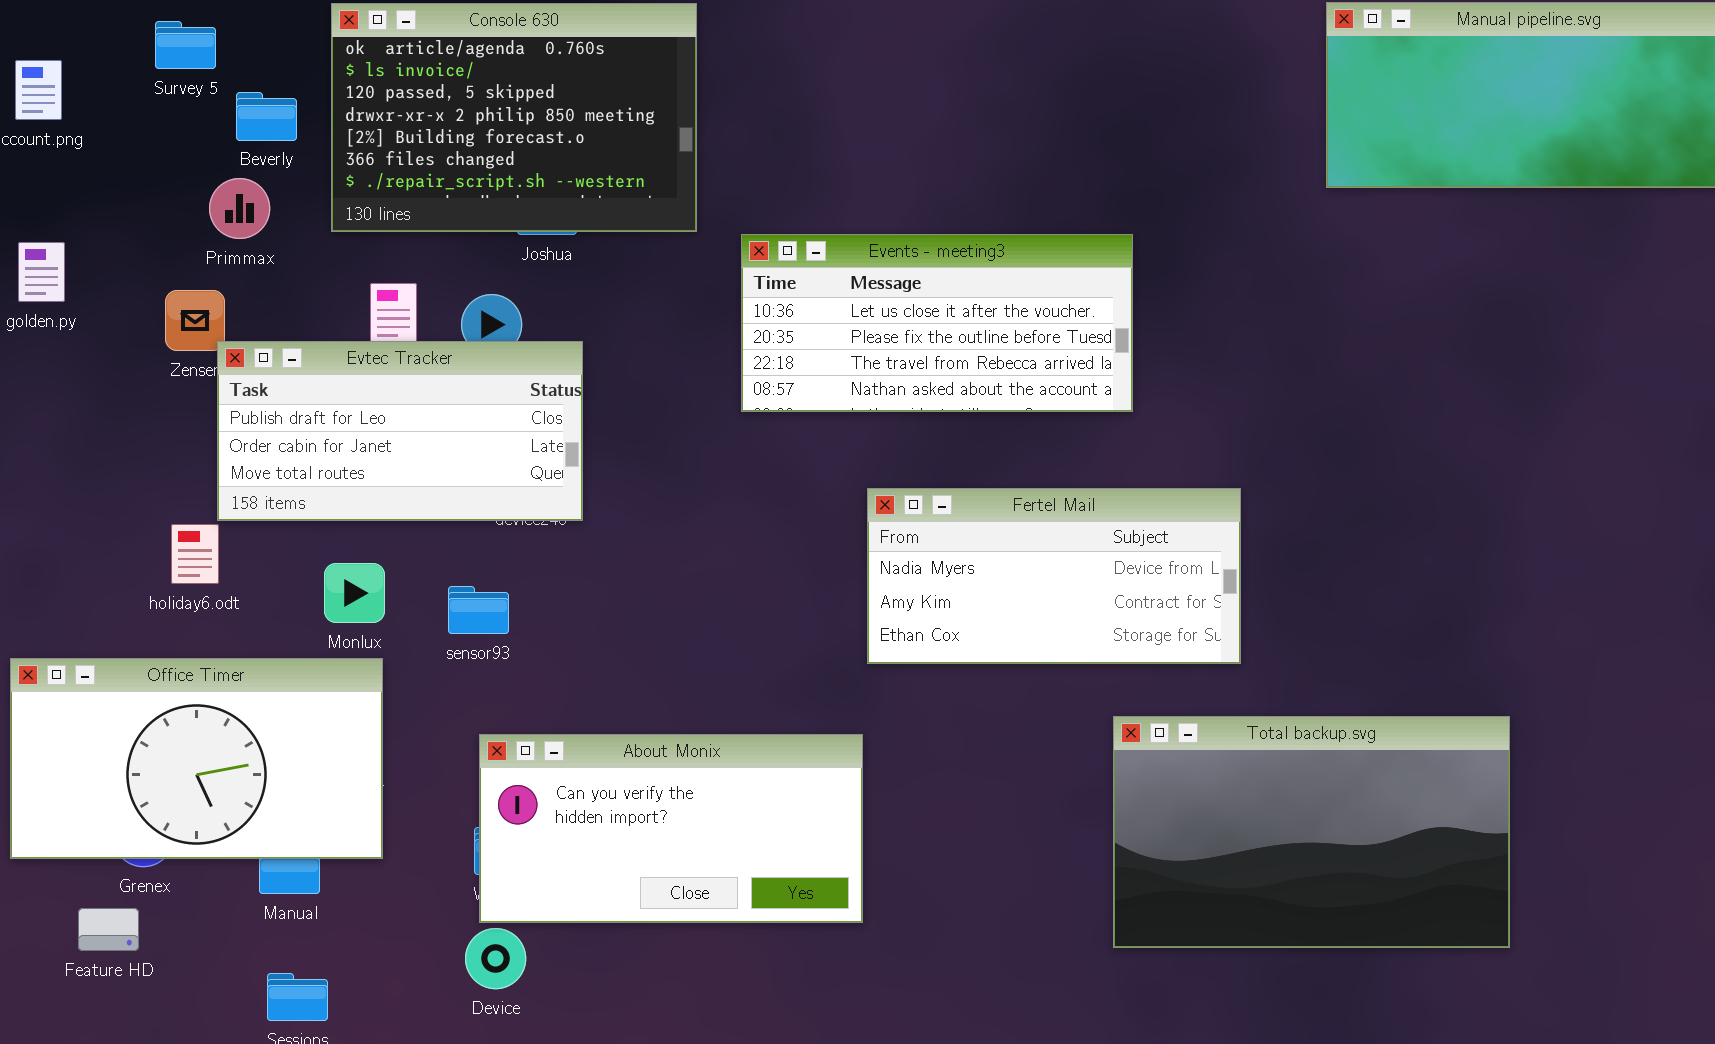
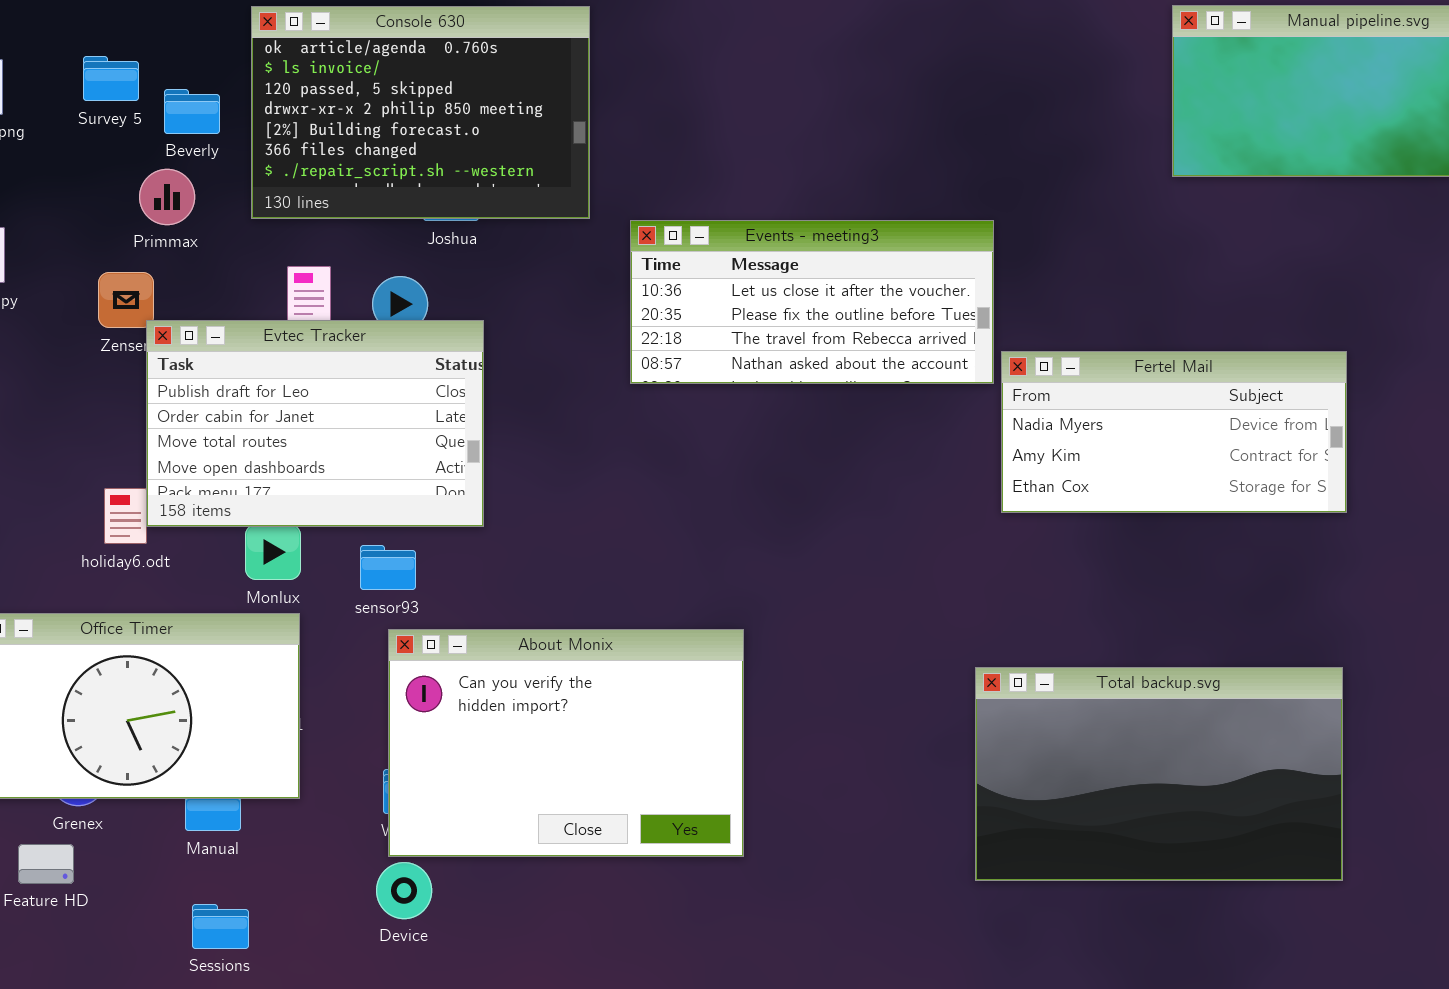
Survey 5: [155,21,216,69] -> [83,56,139,101], moved
Evtec Tracker: [217,341,583,521] -> [146,320,484,527], resized
Fertel Mail: [867,488,1241,664] -> [1001,351,1347,513], moved
About Monix: [479,734,863,923] -> [388,629,744,857], resized

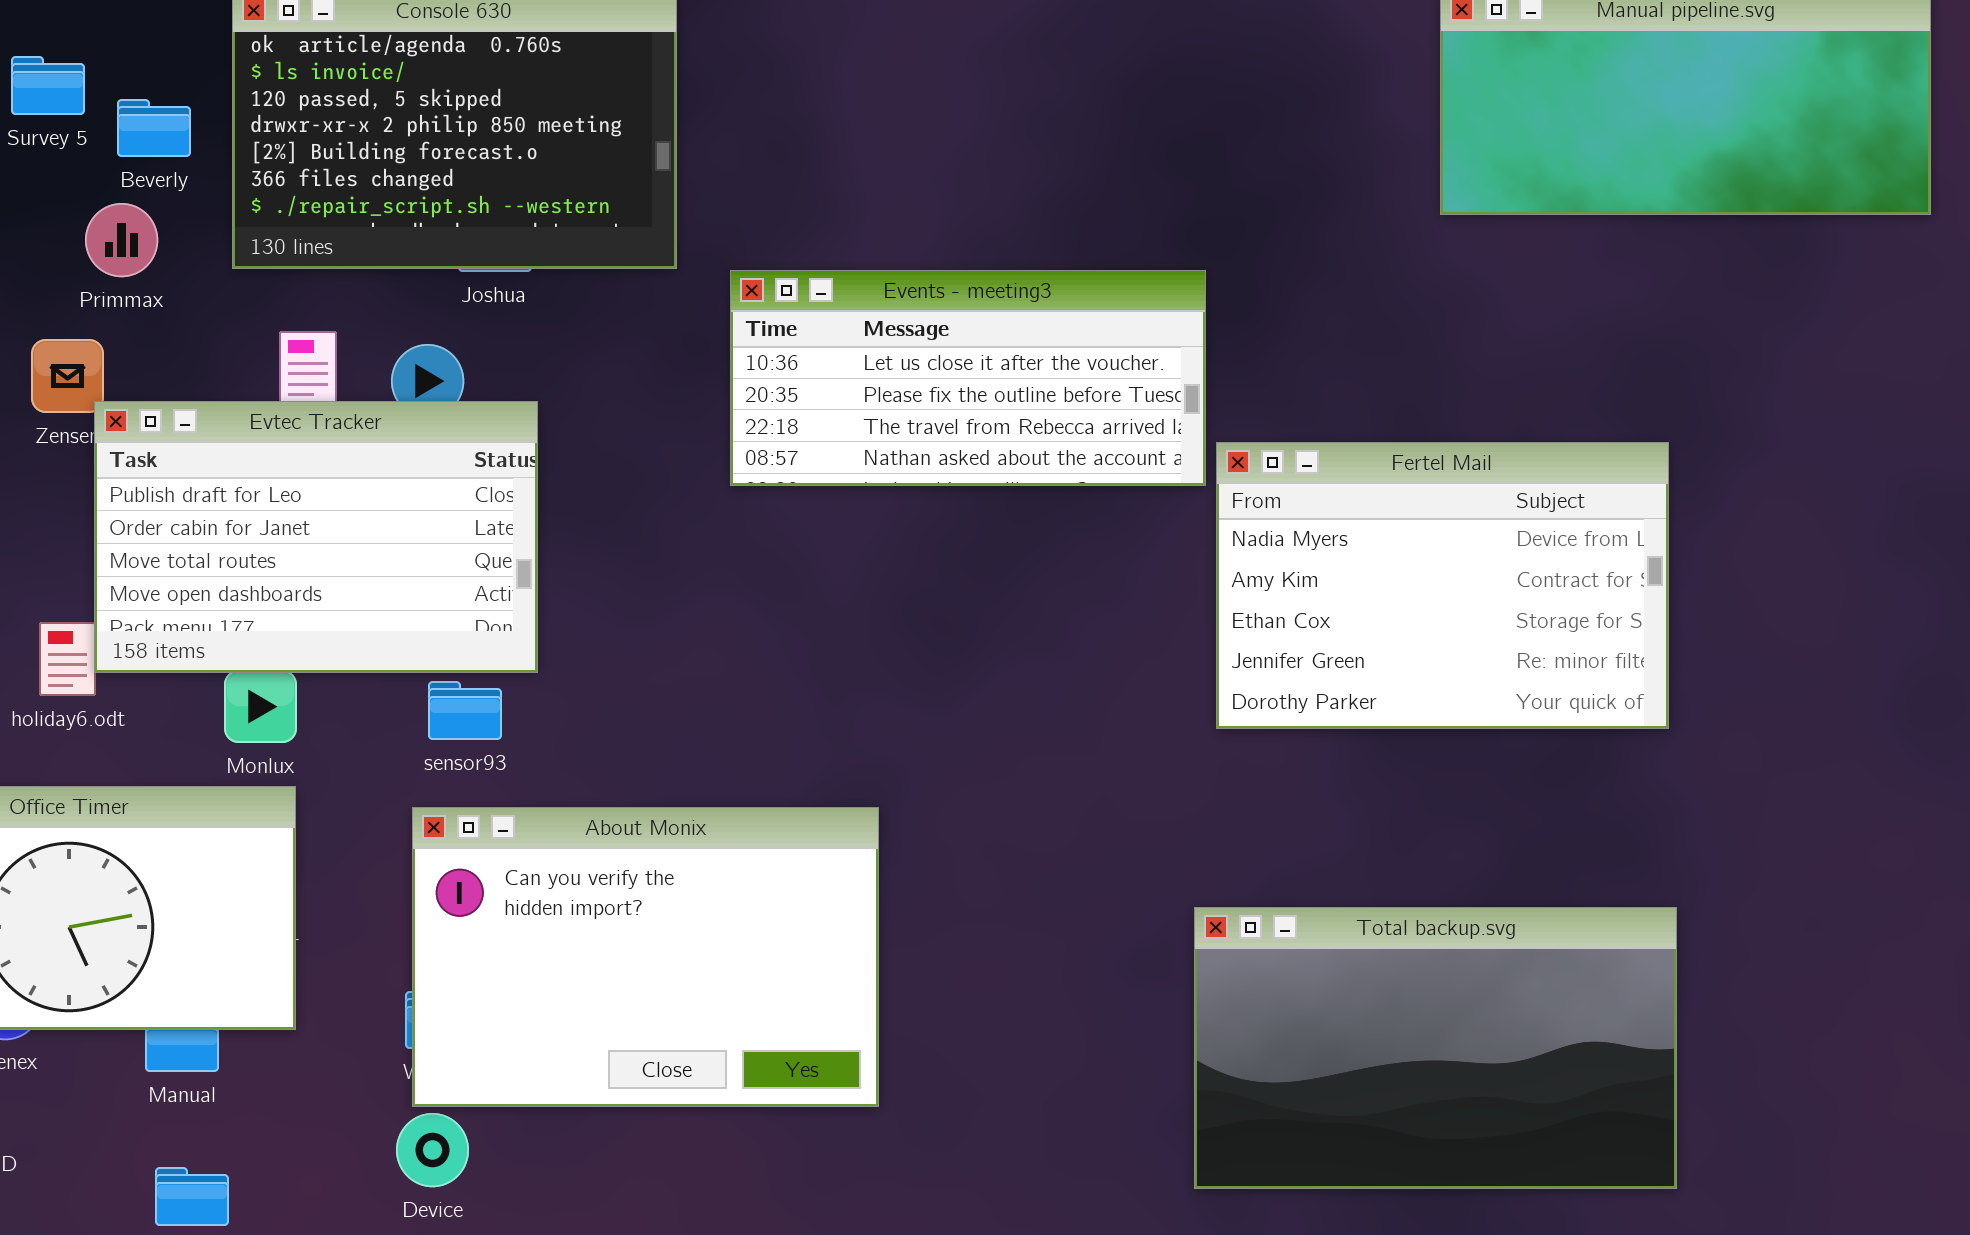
Fertel Mail: [1001,351,1347,513] -> [1216,442,1669,729], resized
sensor93: [360,545,416,590] -> [428,681,502,740], moved
Total backup.svg: [975,667,1343,881] -> [1194,907,1677,1189], moved

